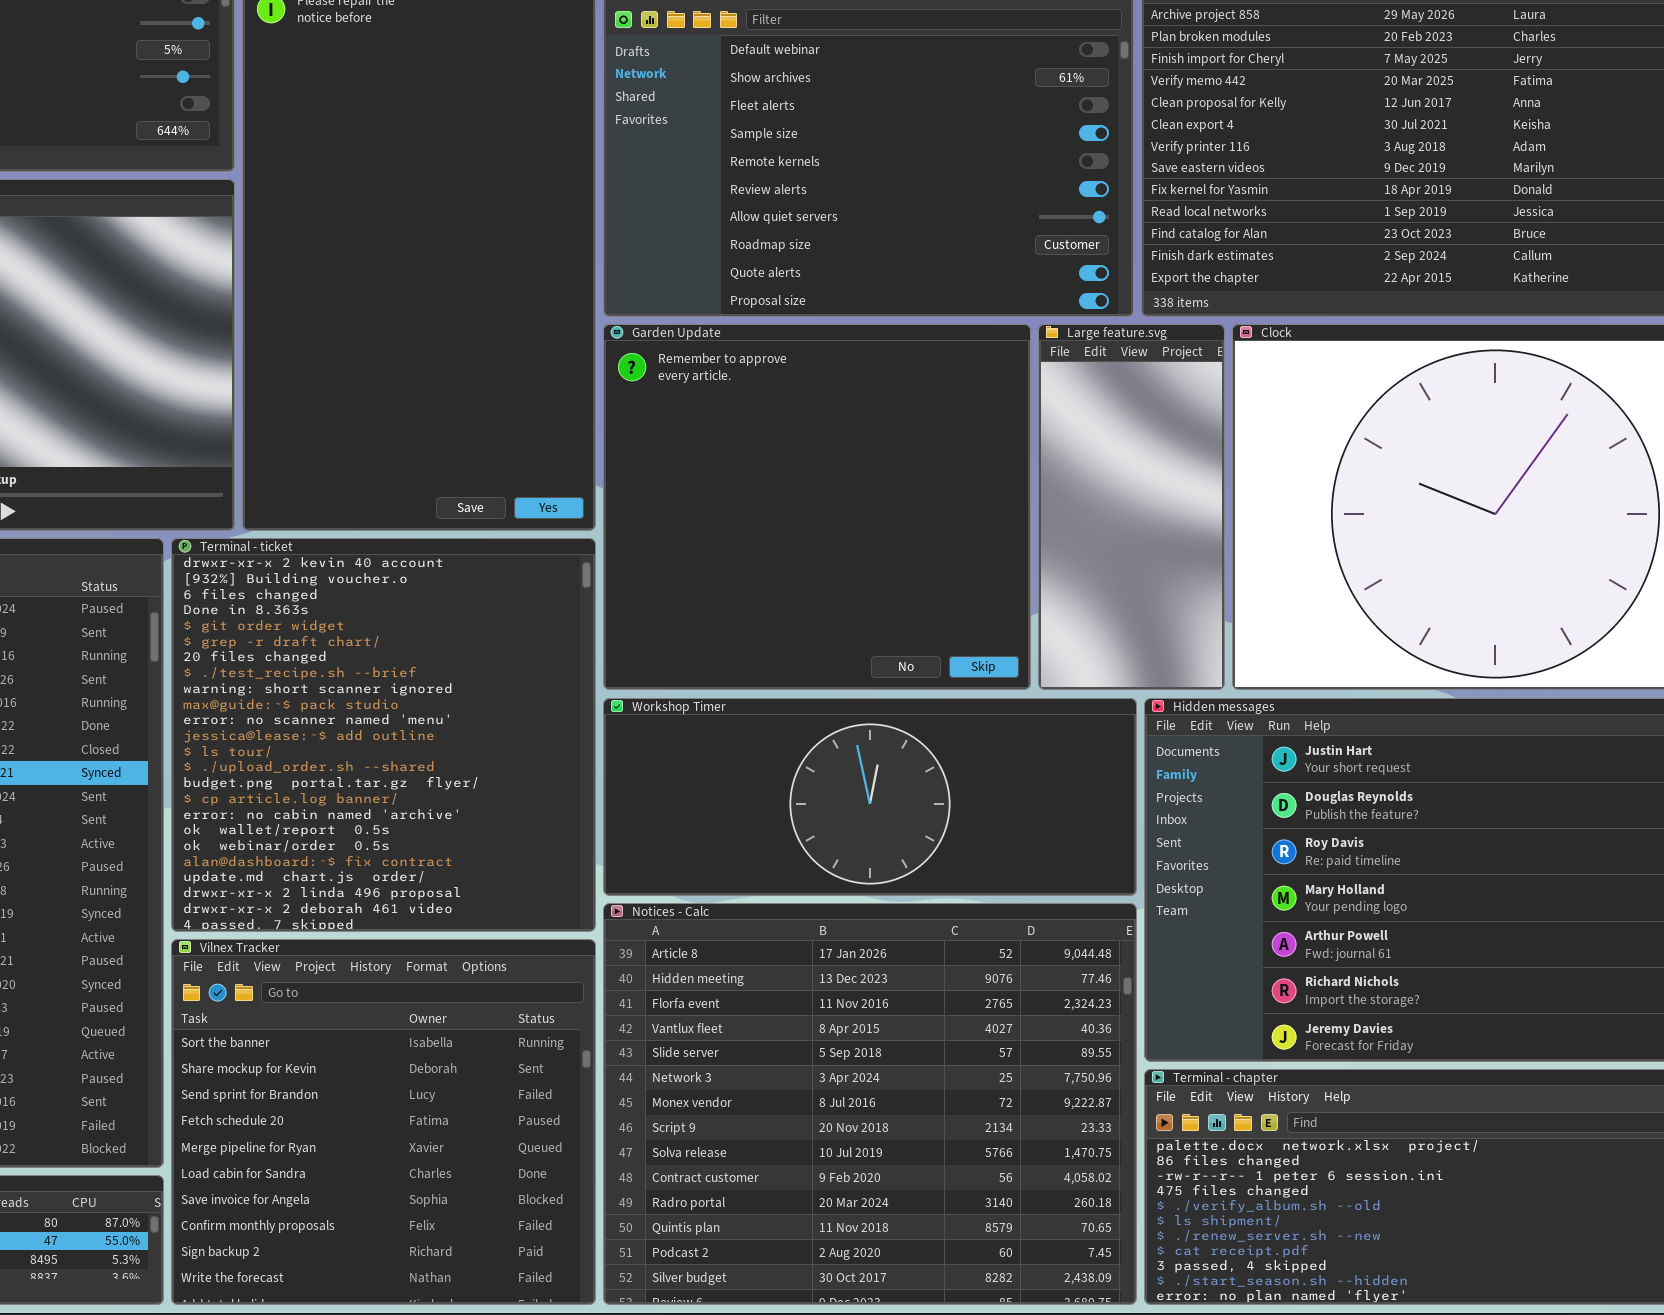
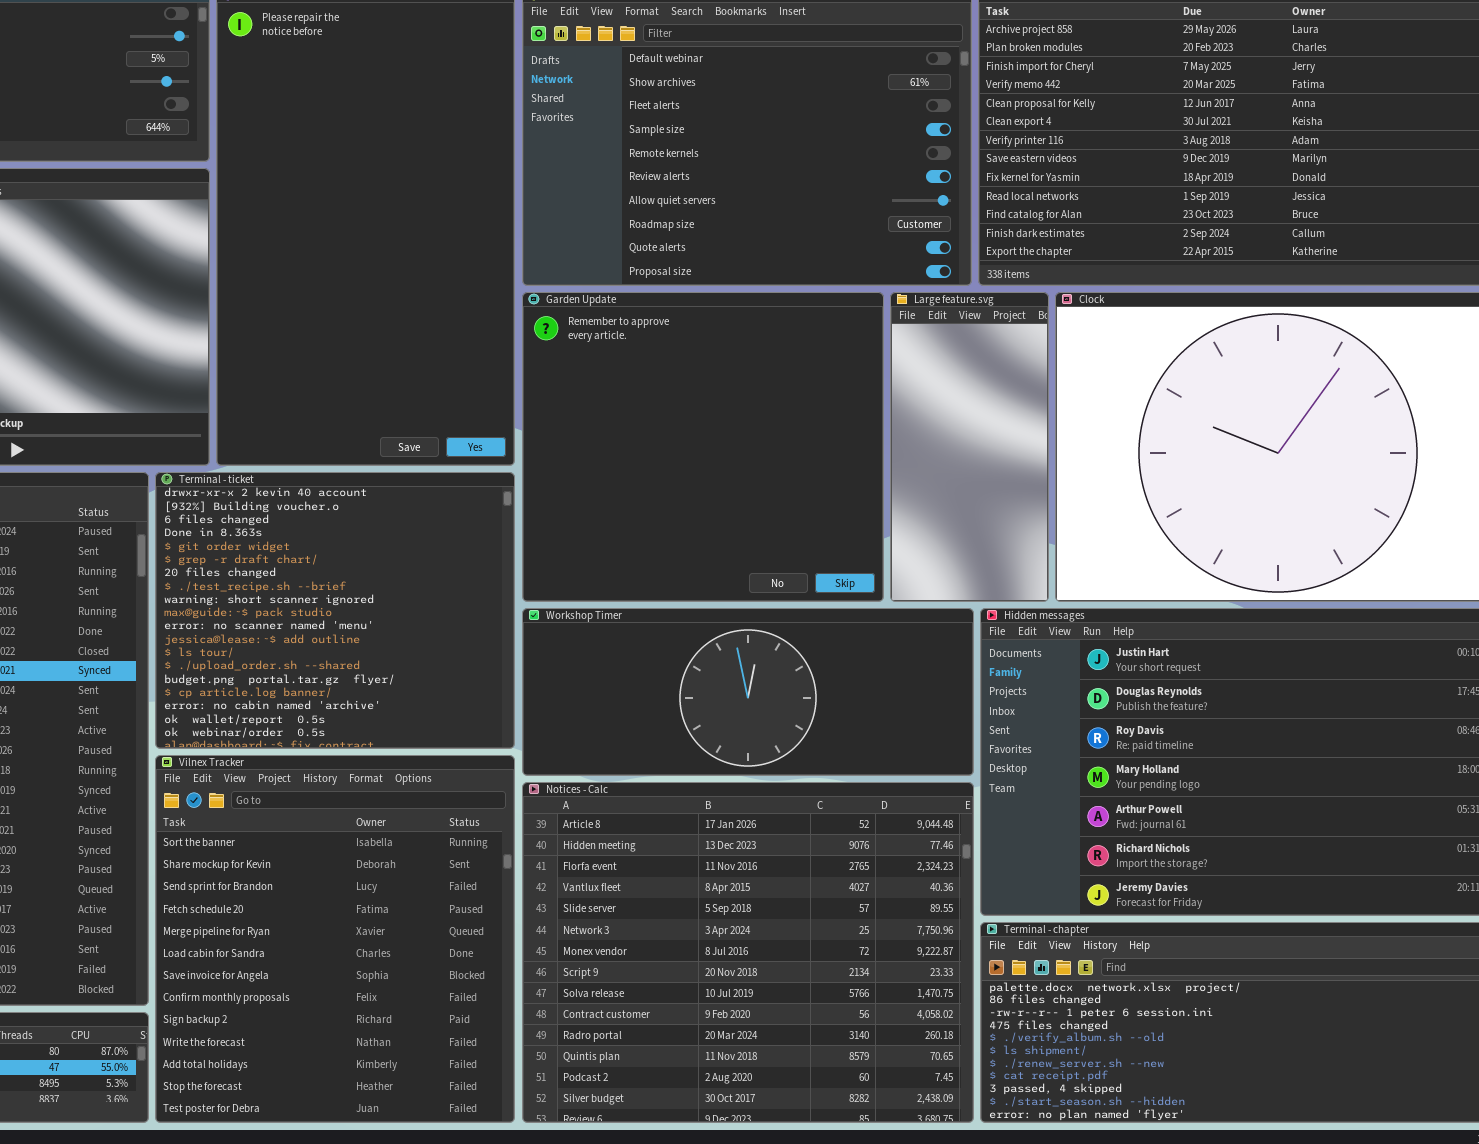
Terminal - ticket: [171,538,596,932] -> [155,472,515,749], resized
Vilnex Tracker: [171,939,596,1305] -> [155,755,515,1123], resized

